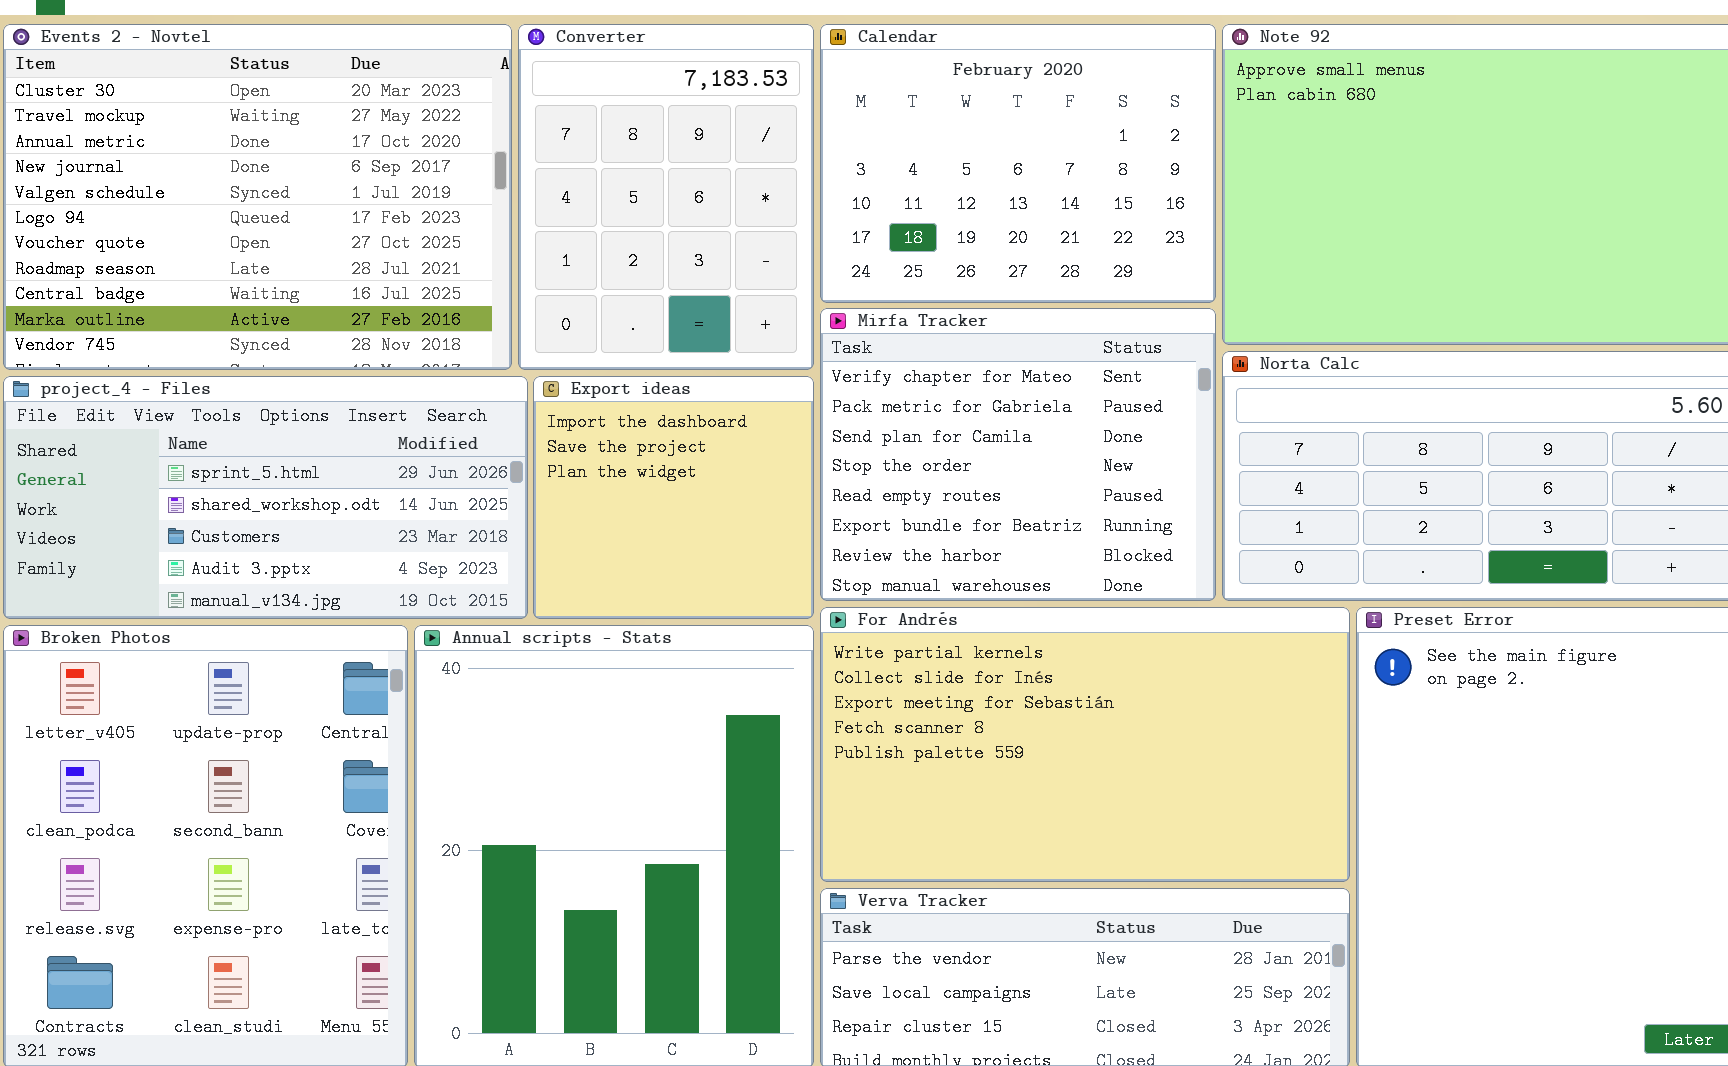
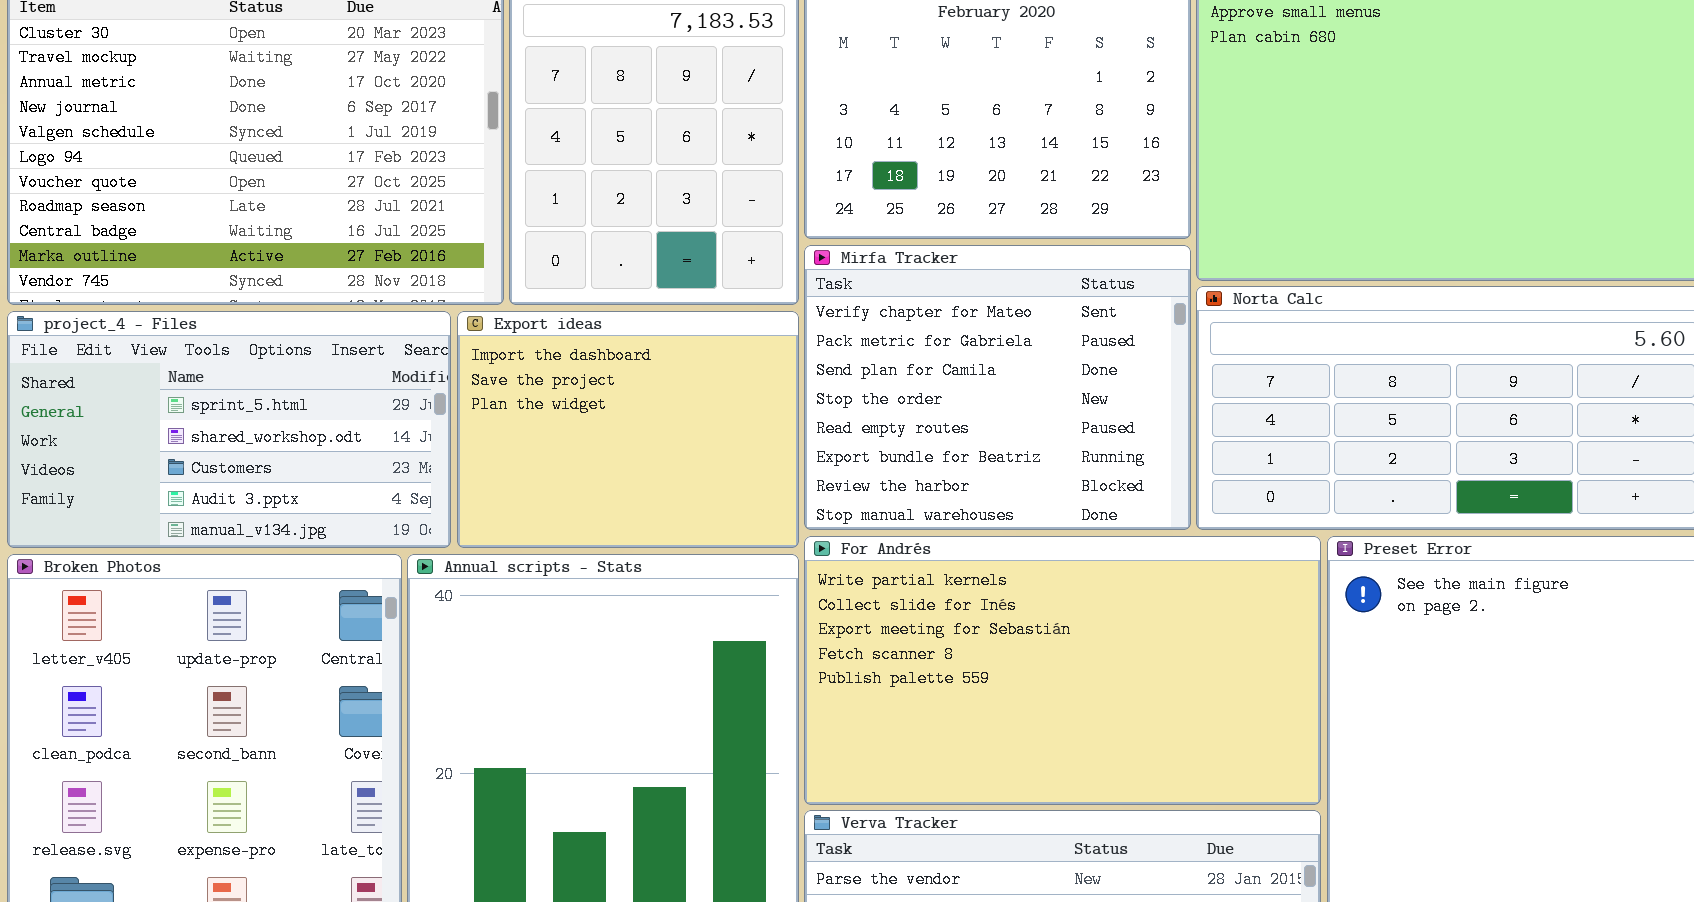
project_4 - Files: [3,376,528,619] -> [7,311,451,548], resized
Export ideas: [533,376,814,619] -> [457,311,799,548], resized

